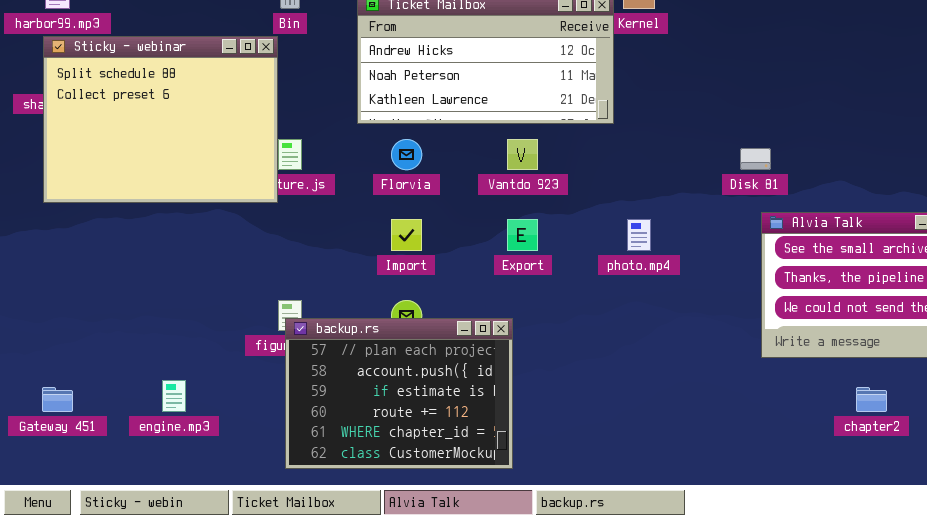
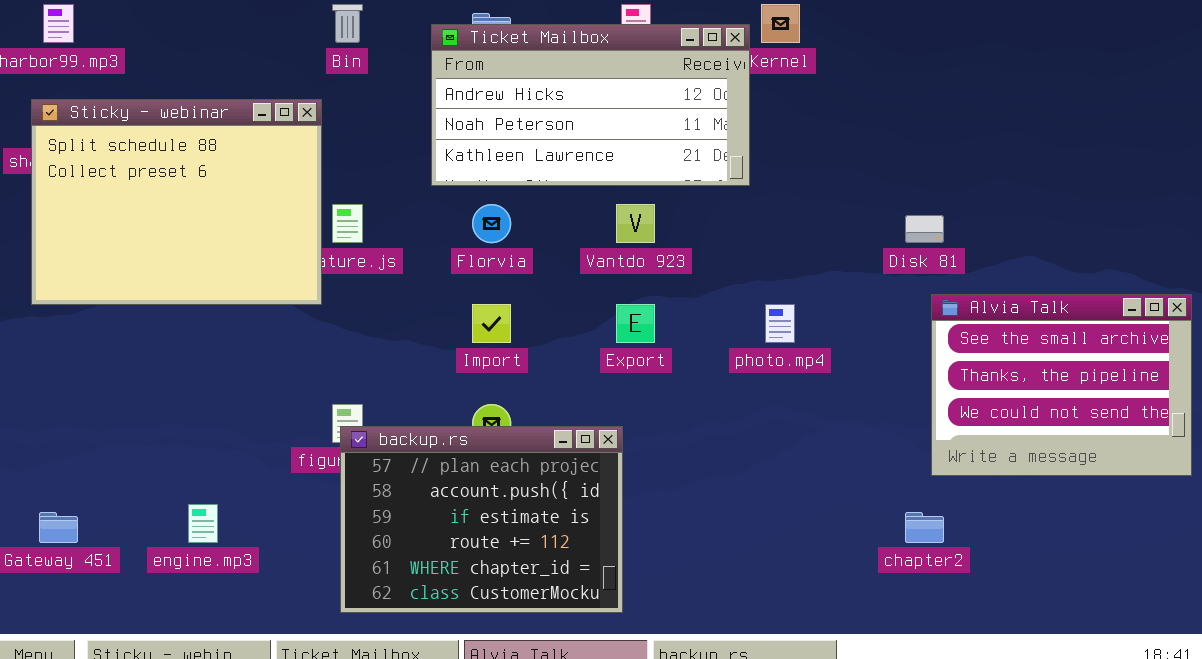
Sticky - webinar: [43,36,278,203] -> [31,99,322,305], moved
chapter2: [856,387,887,412] -> [905,512,944,543], moved

